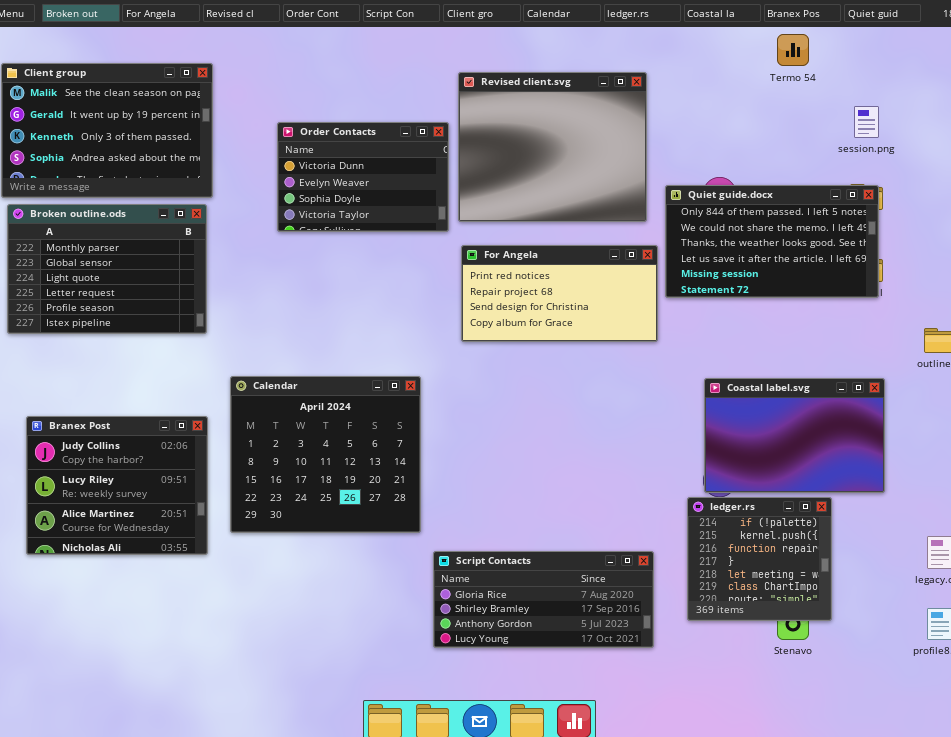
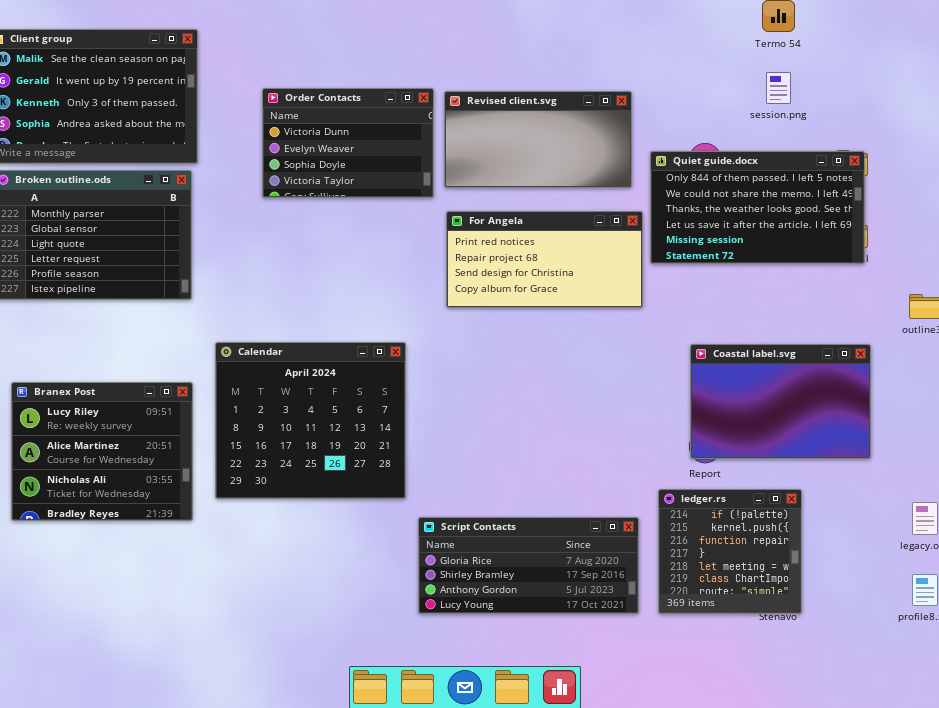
Revised client.svg: [458,72,647,222] -> [444,91,632,188], resized
session.png: [854,106,879,138] -> [766,72,791,104], moved
Branex Post: [26,416,208,555] -> [11,382,193,521], scrolled down 1 row
ledger.rs: [687,497,832,621] -> [658,489,802,614], moved

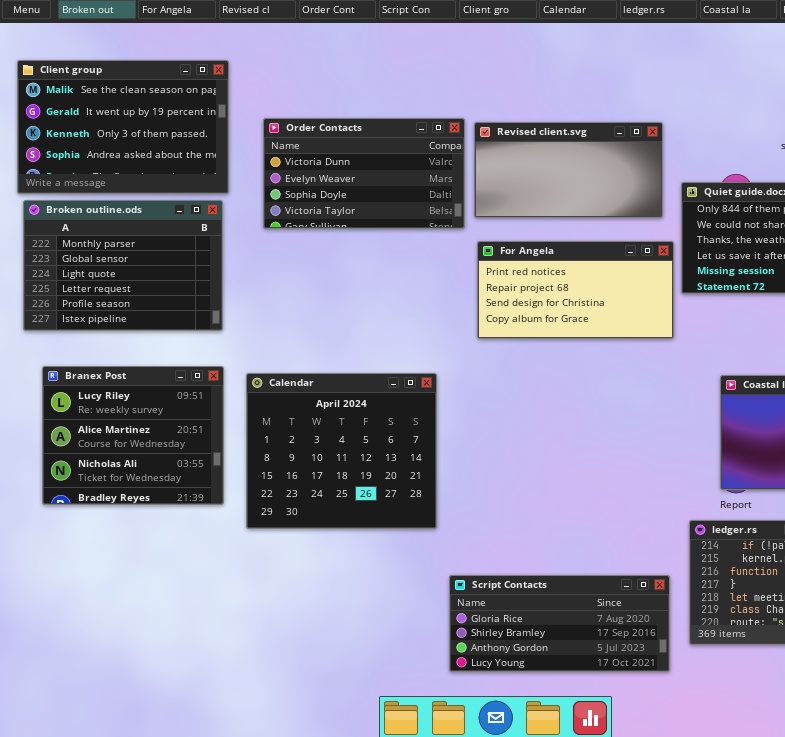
Order Contacts: [262,88,434,198] -> [263,118,465,229], resized
Branex Post: [11,382,193,521] -> [42,366,224,505], moved
Script Contacts: [418,517,639,614] -> [449,575,670,672], moved

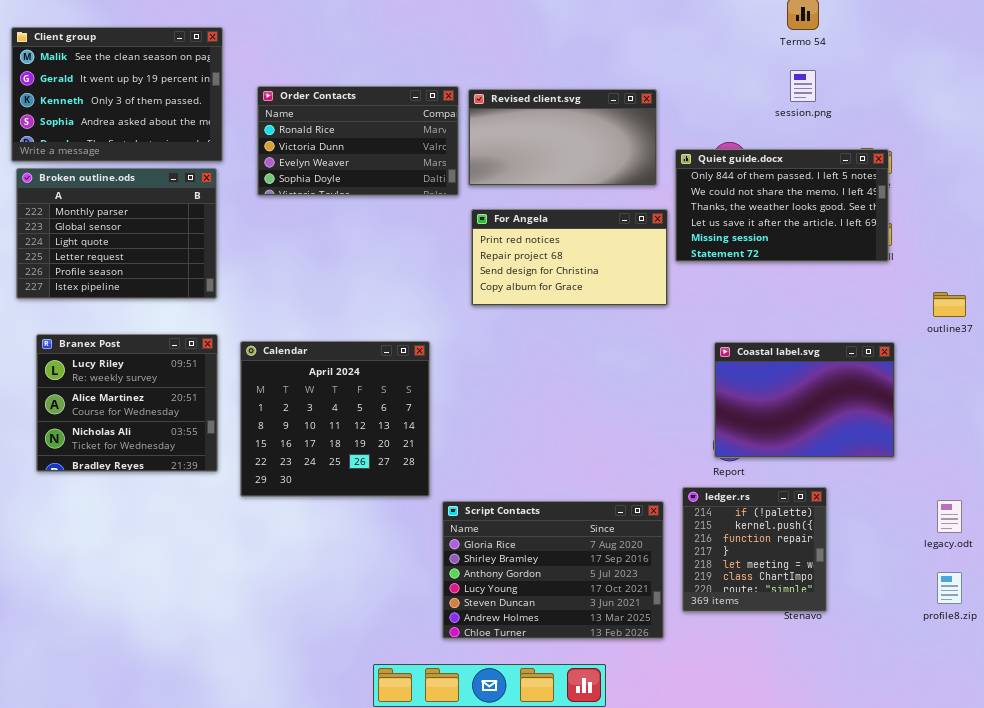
Order Contacts: [263,118,465,229] -> [257,86,459,196], scrolled up 1 row
Script Contacts: [449,575,670,672] -> [442,501,664,639], resized

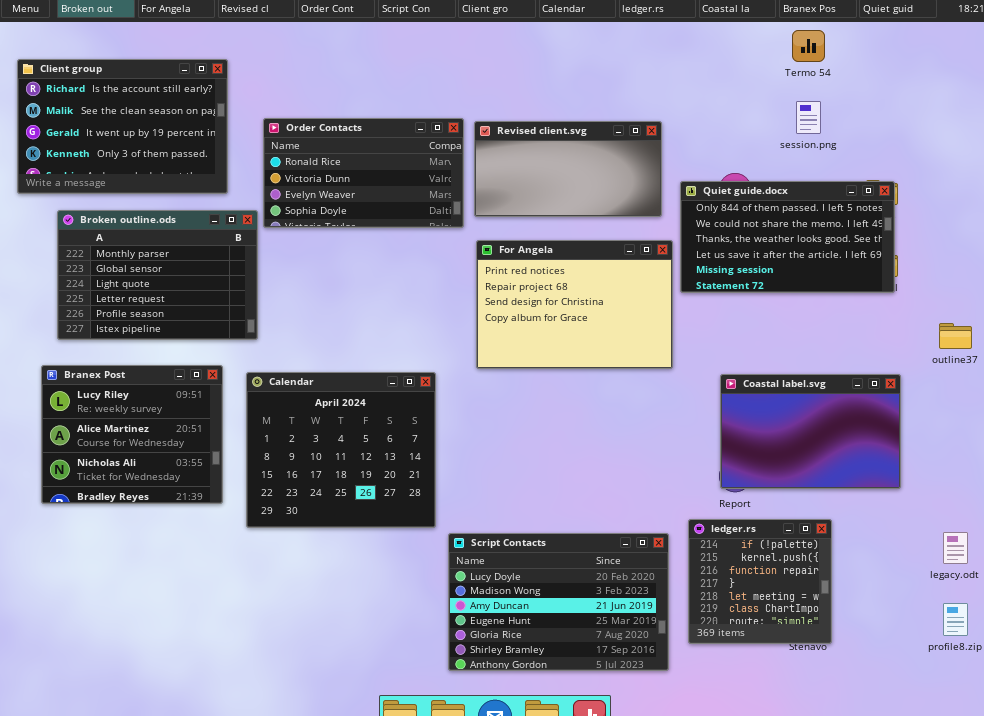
Client group: [11,27,223,162] -> [17,59,228,194], scrolled up 1 row
Broken outline.ods: [16,168,217,299] -> [57,210,258,340], moved
For Angela: [471,209,668,306] -> [476,240,673,369], resized
Script Contacts: [442,501,664,639] -> [448,533,669,671], scrolled up 4 rows

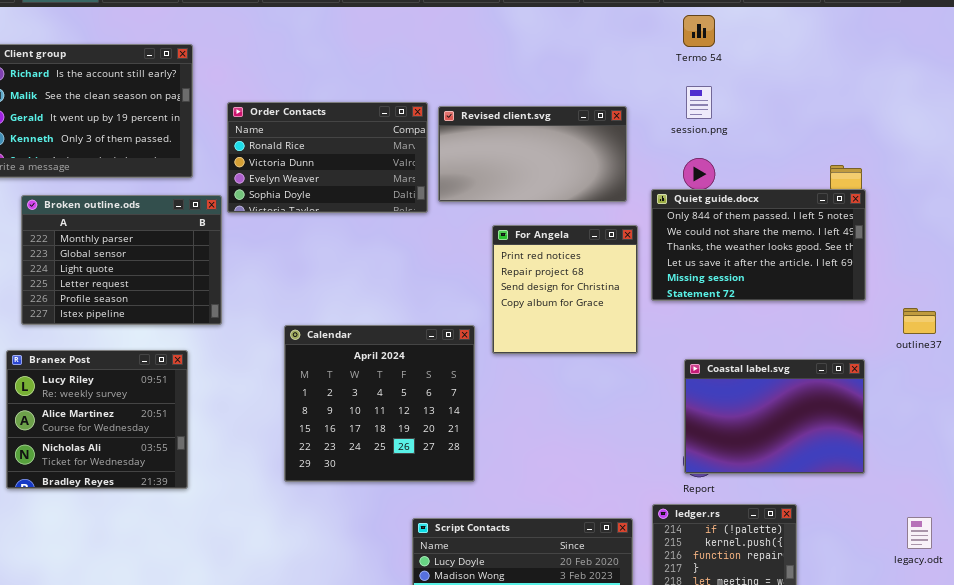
Termo 54: [792,30,825,62] -> [683,15,715,47], moved
session.png: [796,101,821,134] -> [686,86,712,119], moved
Quiet guide.docx: [680,181,895,293] -> [651,189,866,301], moved
For Angela: [476,240,673,369] -> [492,225,638,354], resized
Calendar: [246,372,436,528] -> [284,325,475,482], moved

